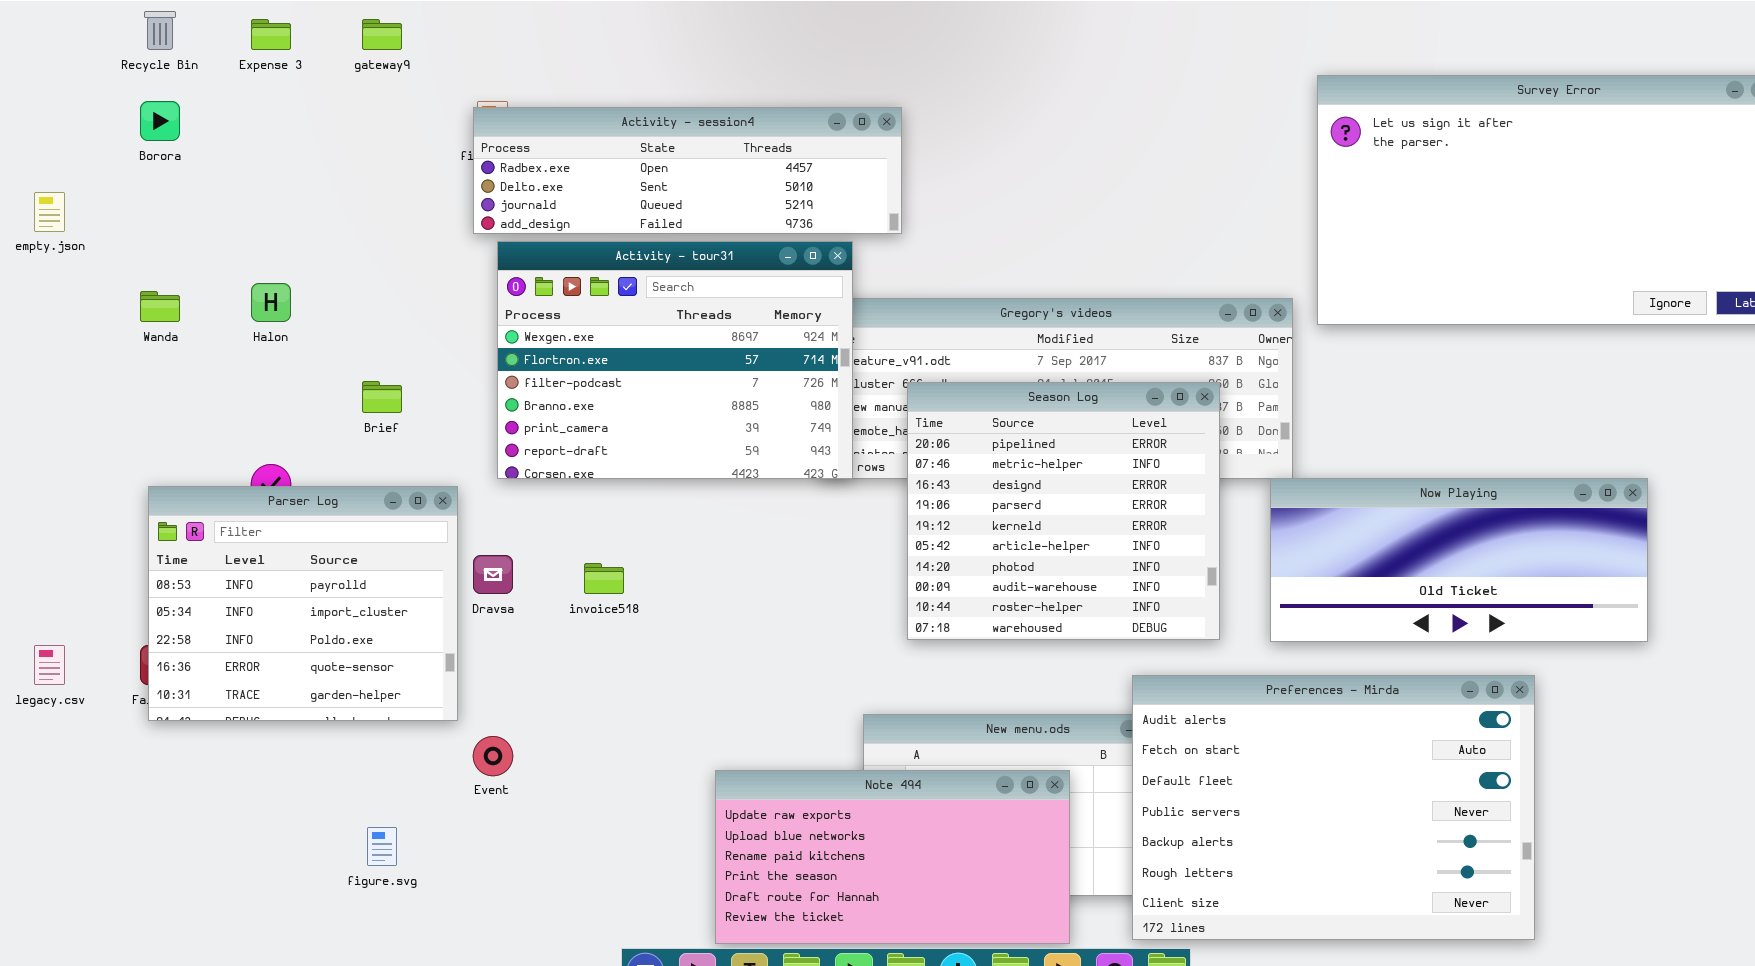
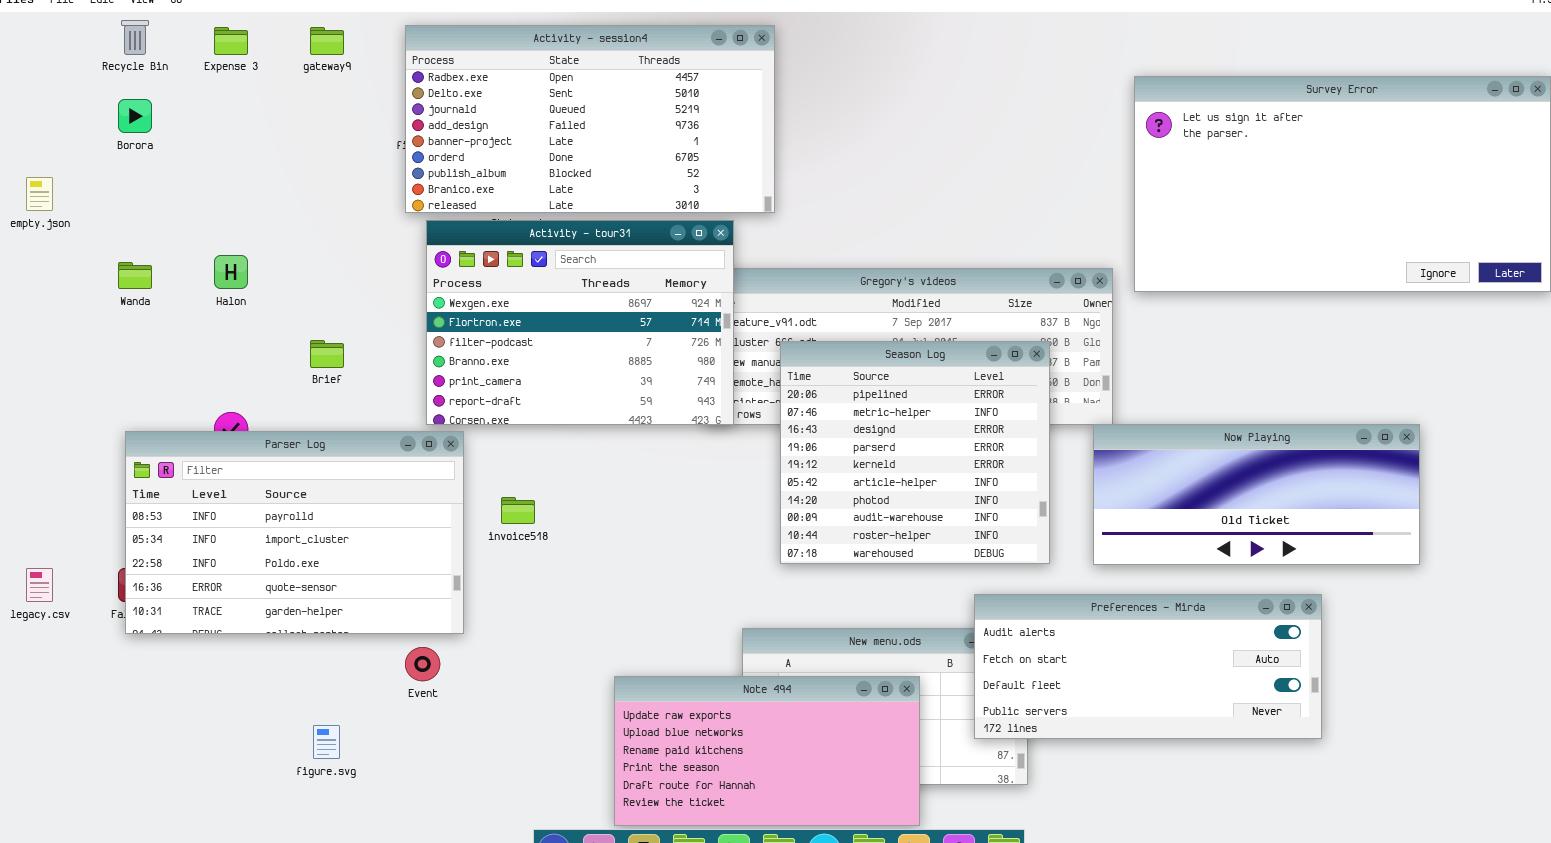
Activity - session4: [473,107,902,234] -> [405,25,775,213], resized
Parser Log: [148,486,458,721] -> [125,431,464,634], resized
Preferences - Mirda: [1132,675,1535,940] -> [974,594,1322,739], resized

